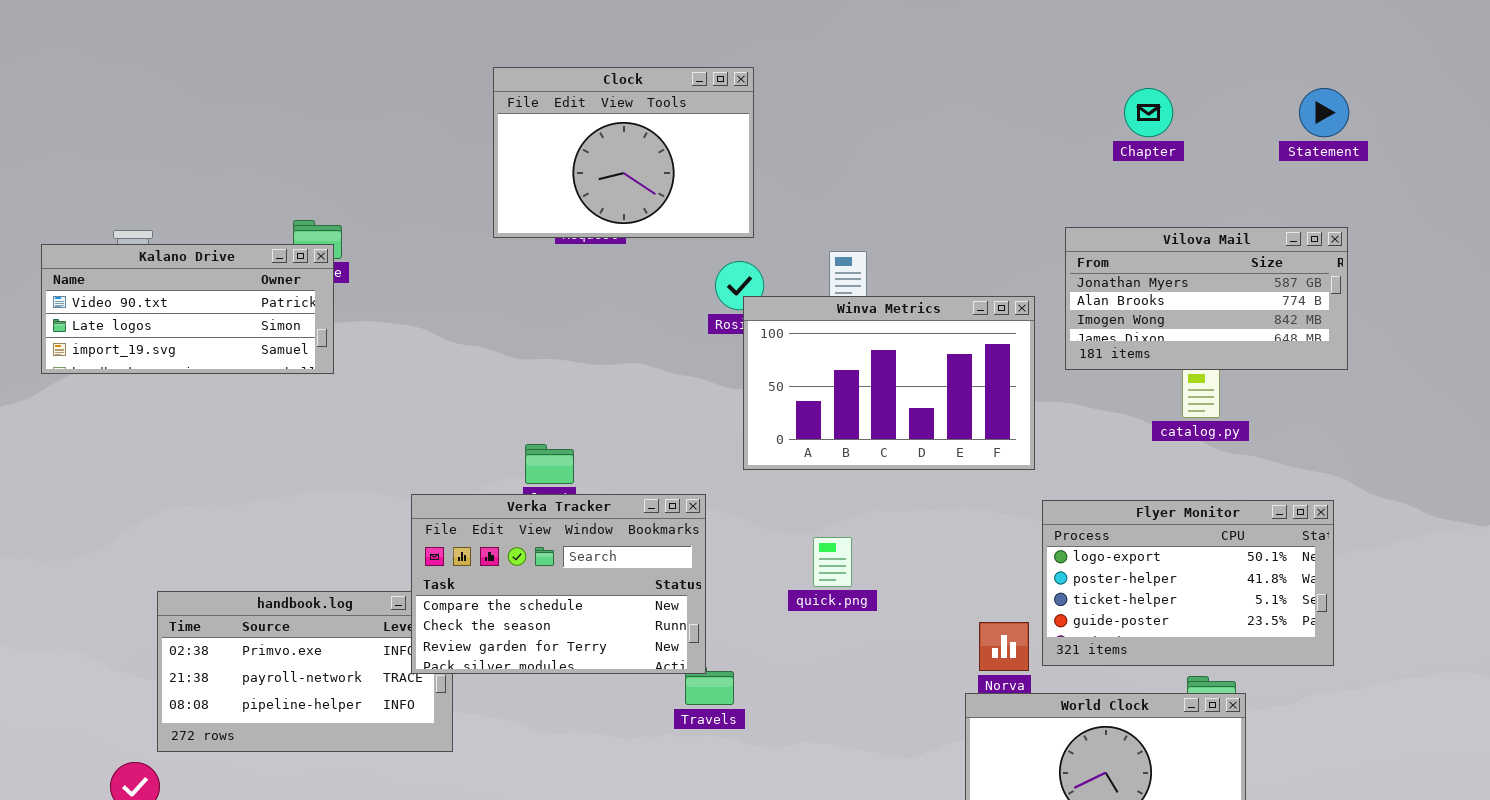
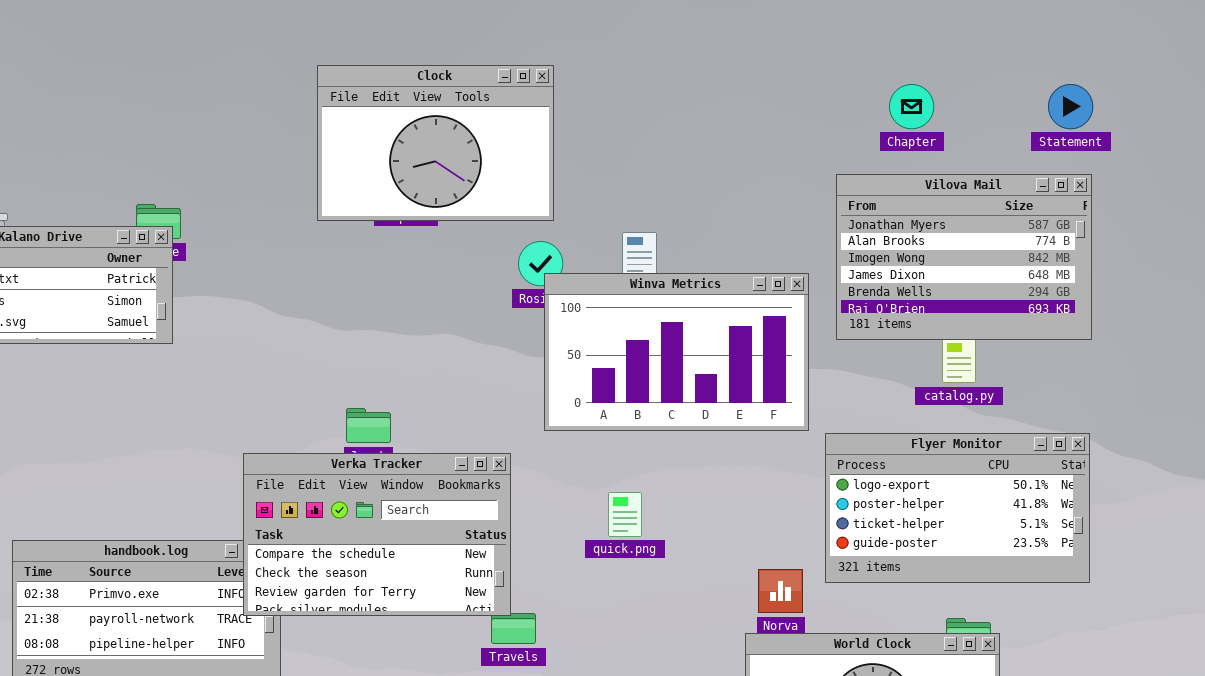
Vilova Mail: [1065,227,1348,370] -> [836,174,1092,340], resized
Flyer Monitor: [1042,500,1334,666] -> [825,433,1090,583], moved

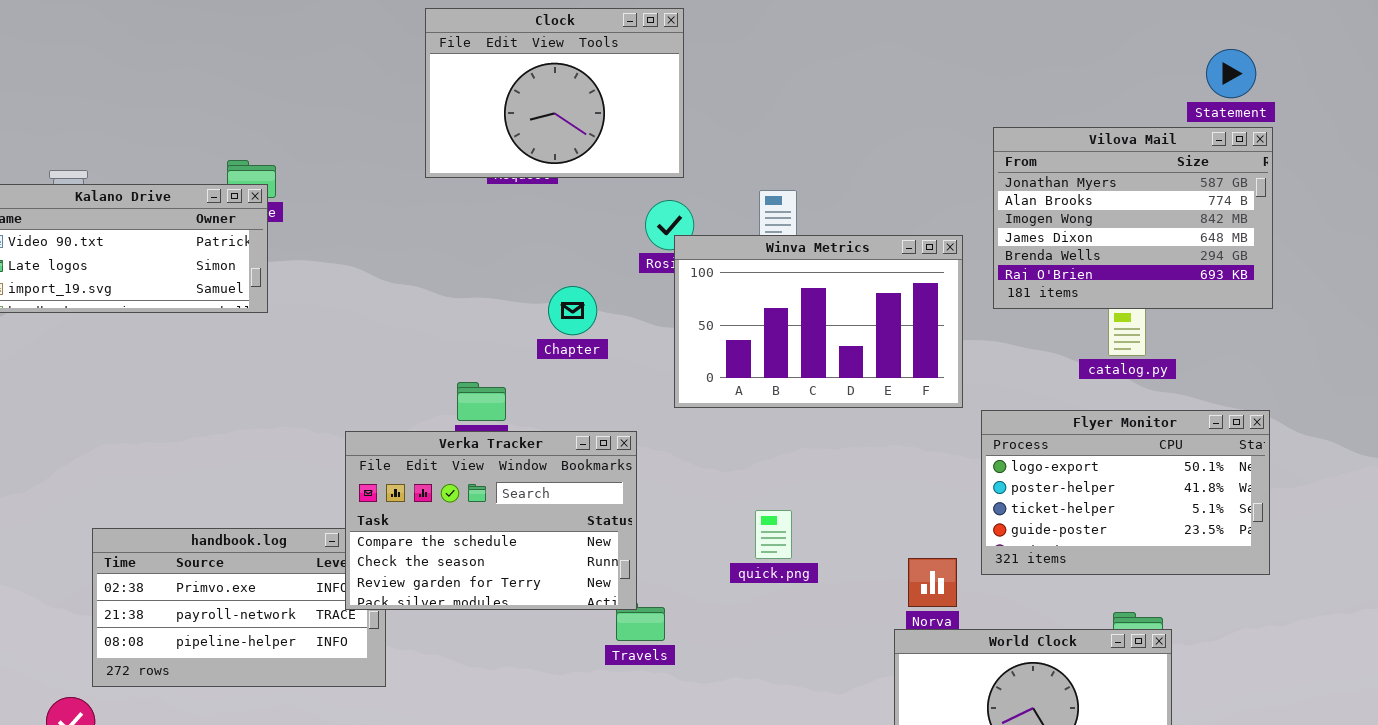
Chapter: [889,84,934,129] -> [548,286,597,335], moved
Statement: [1048,84,1093,129] -> [1206,49,1256,98], moved
quick.png: [608,492,642,537] -> [755,510,792,559], moved

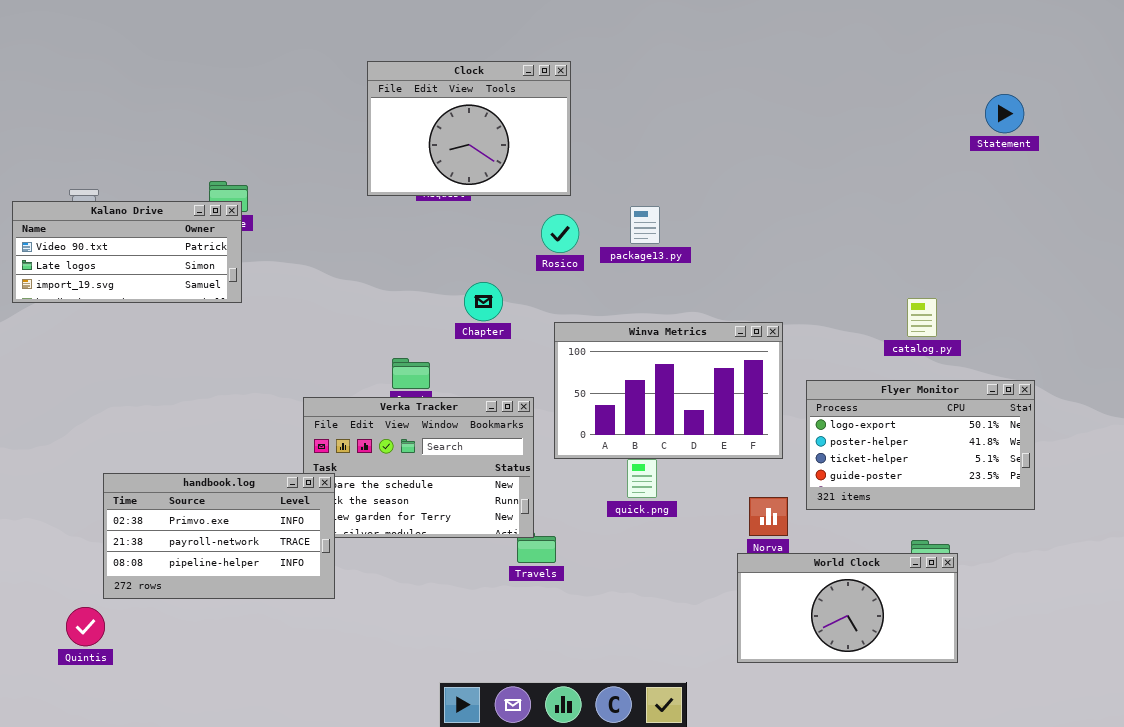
Vilova Mail: [993,127,1273,309] -> none, closed
Winva Metrics: [674,235,963,408] -> [554,322,783,459], moved
handbook.log: [92,528,386,687] -> [103,473,335,599], raised

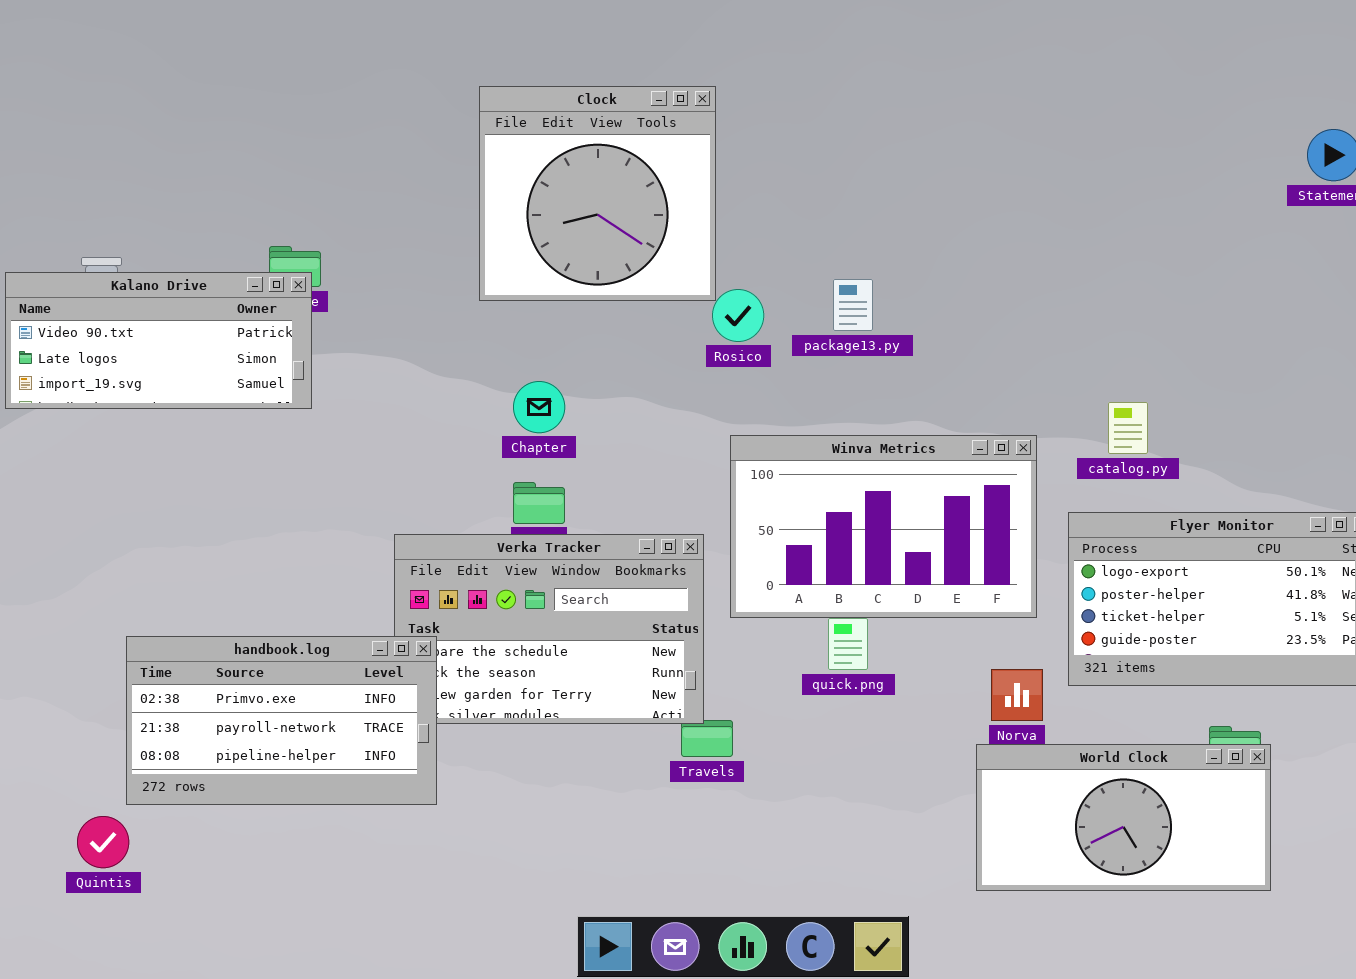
Clock: [367,61,571,196] -> [479,86,716,301], resized
Chapter: [464,282,503,321] -> [513,381,565,433], moved
catalog.py: [907,298,937,337] -> [1108,402,1148,454], moved

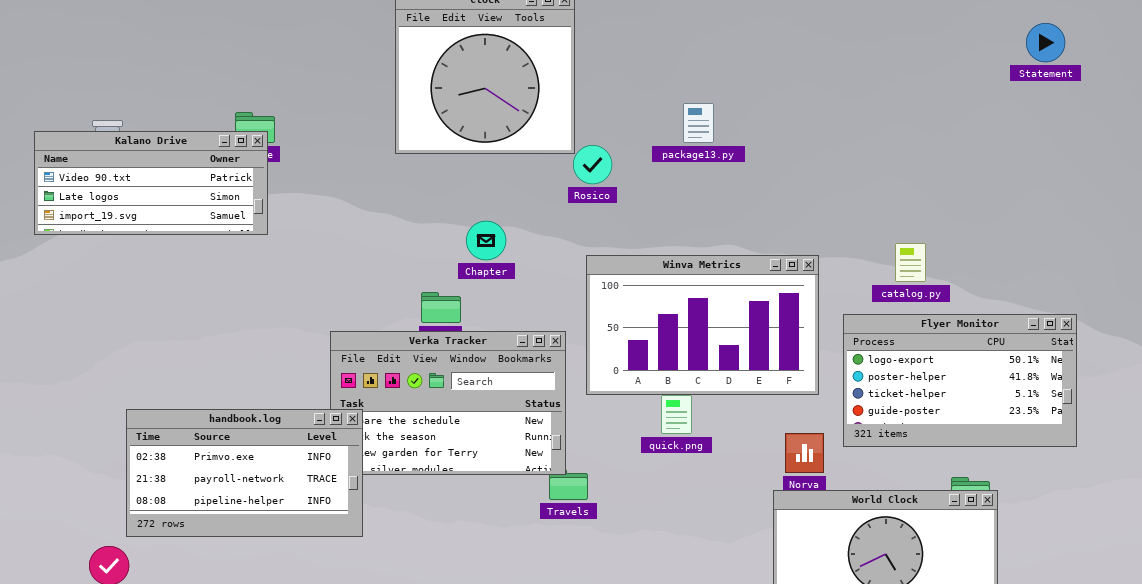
package13.py: [833,279,873,331] -> [683,103,714,143], moved
Chapter: [513,381,565,433] -> [466,221,506,260], moved
catalog.py: [1108,402,1148,454] -> [895,243,926,282], moved

